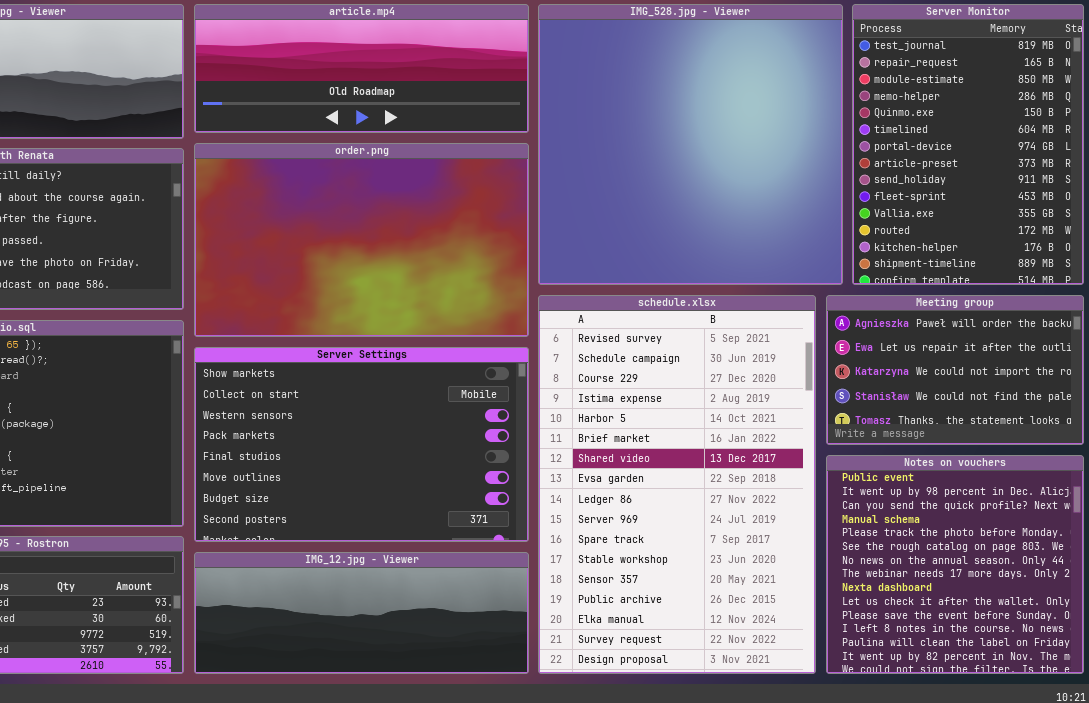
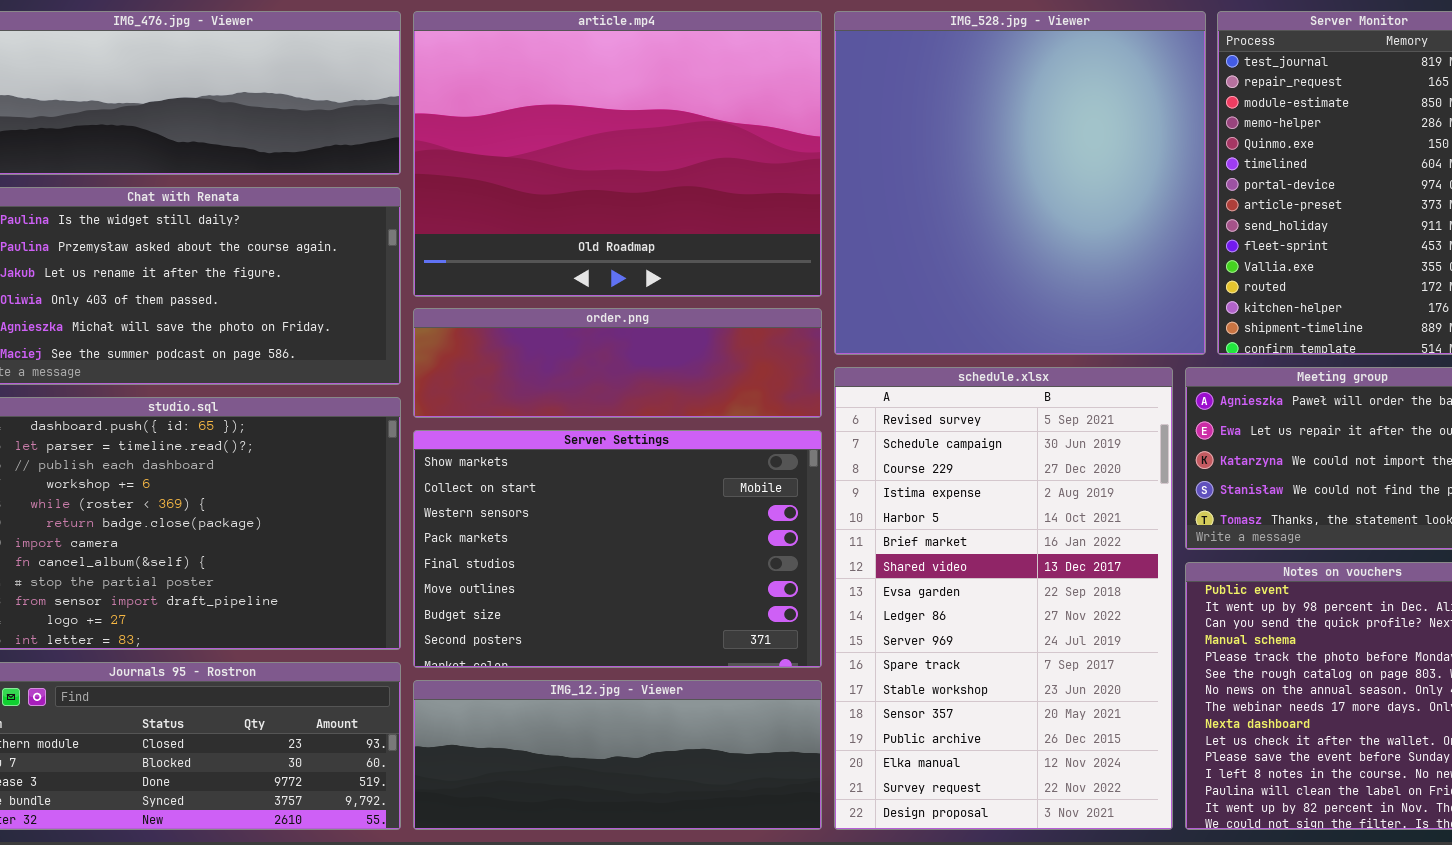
article.mp4: [194,4,529,133] -> [413,11,822,297], resized
order.png: [194,143,529,337] -> [413,308,822,418], resized

